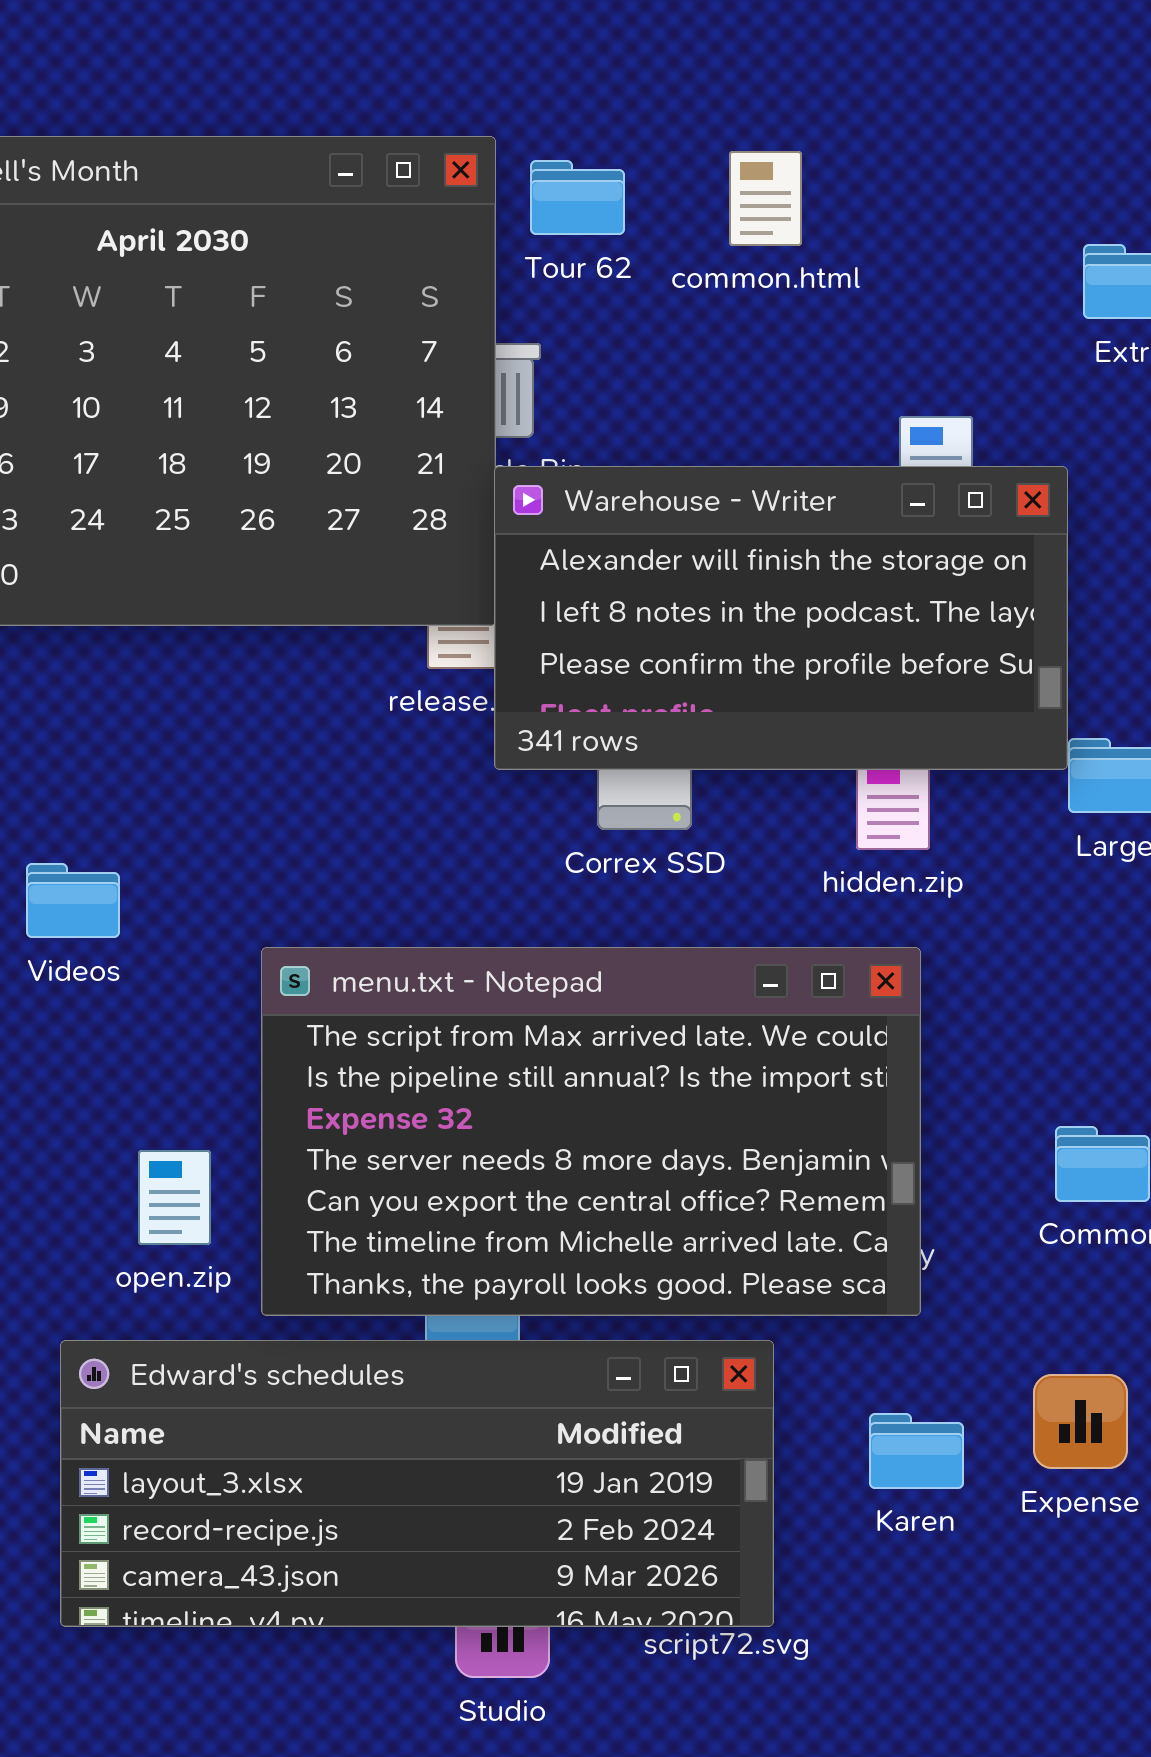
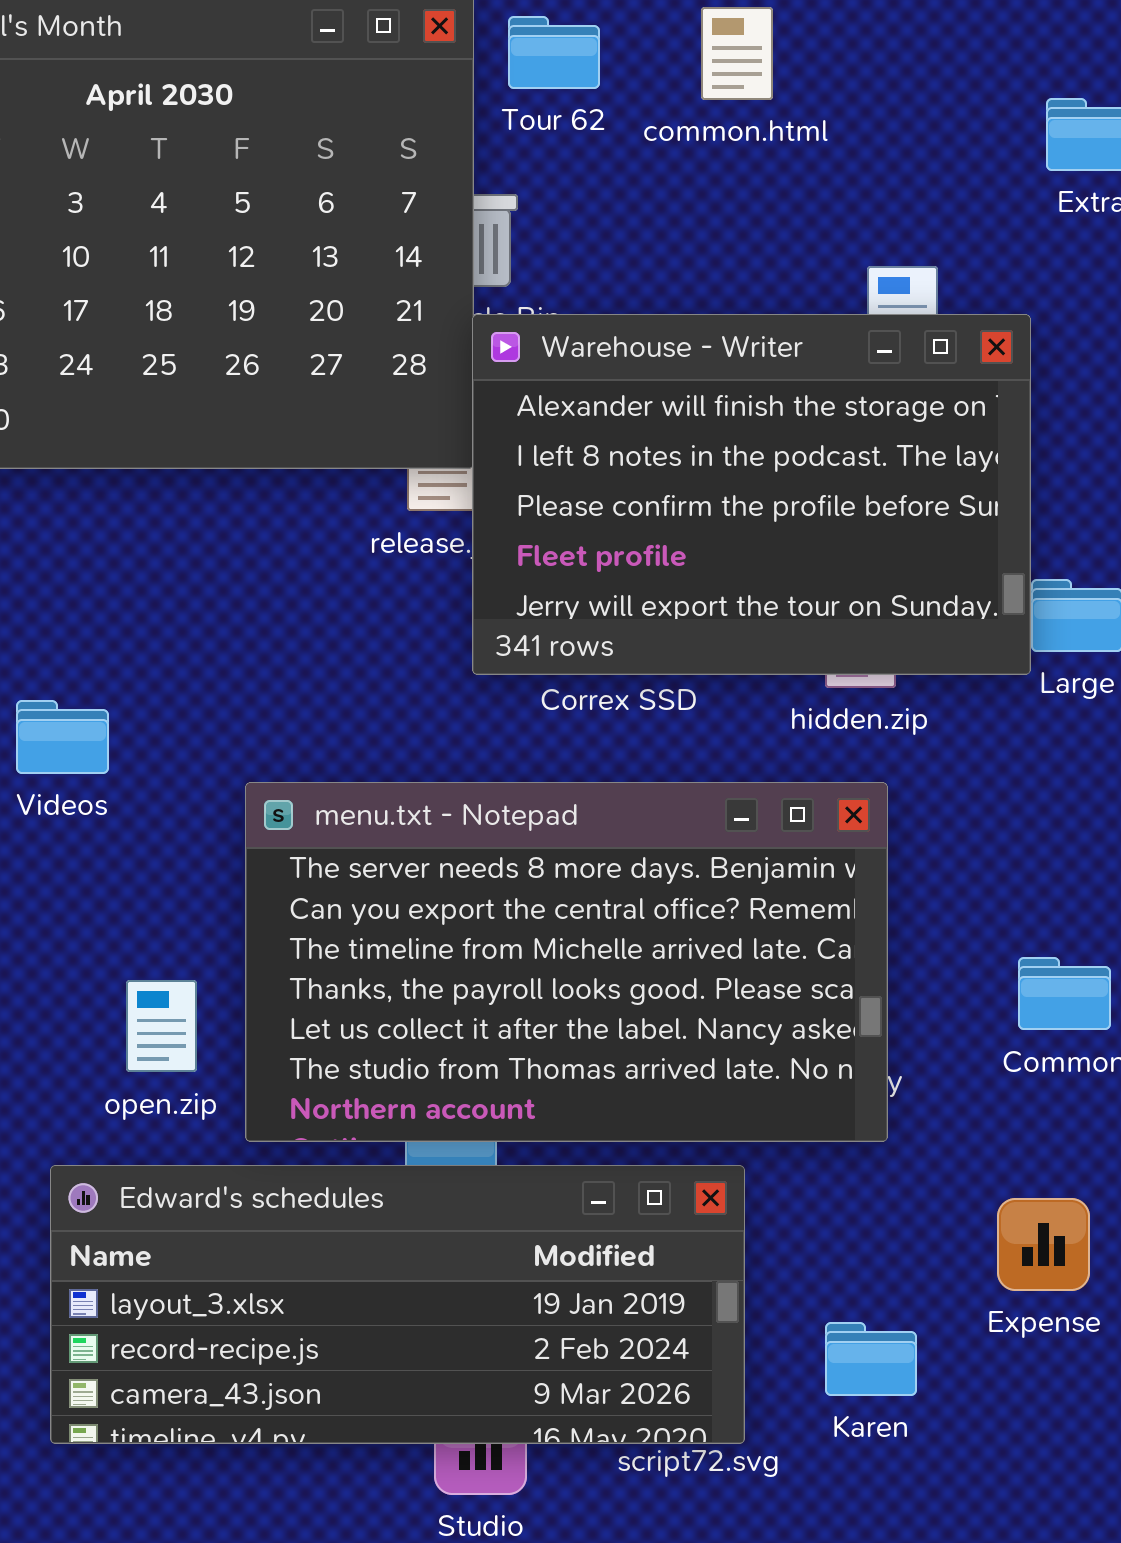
Warehouse - Writer: [494,466,1068,770] -> [472,314,1031,675], resized
menu.txt - Notepad: [261,947,921,1316] -> [245,782,888,1142], scrolled down 3 rows
Karen: [869,1413,964,1489] -> [825,1322,917,1396], moved

